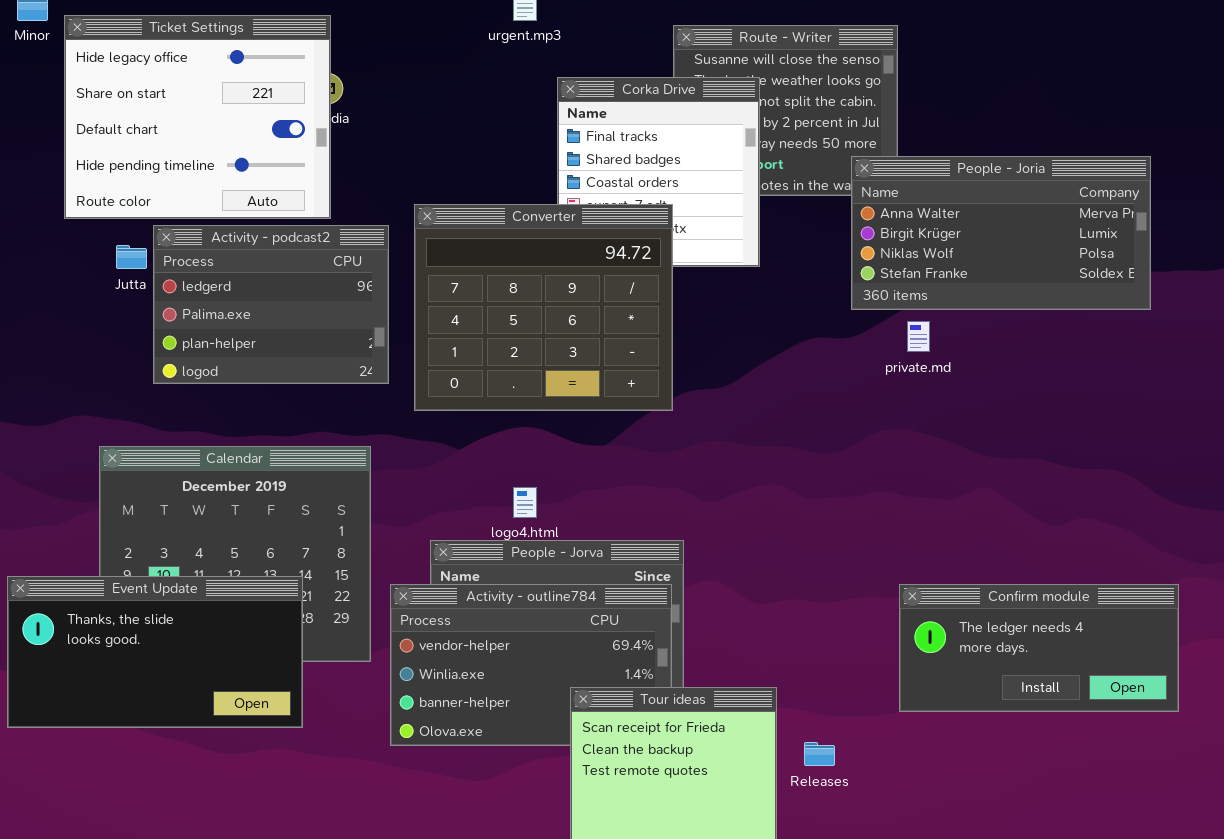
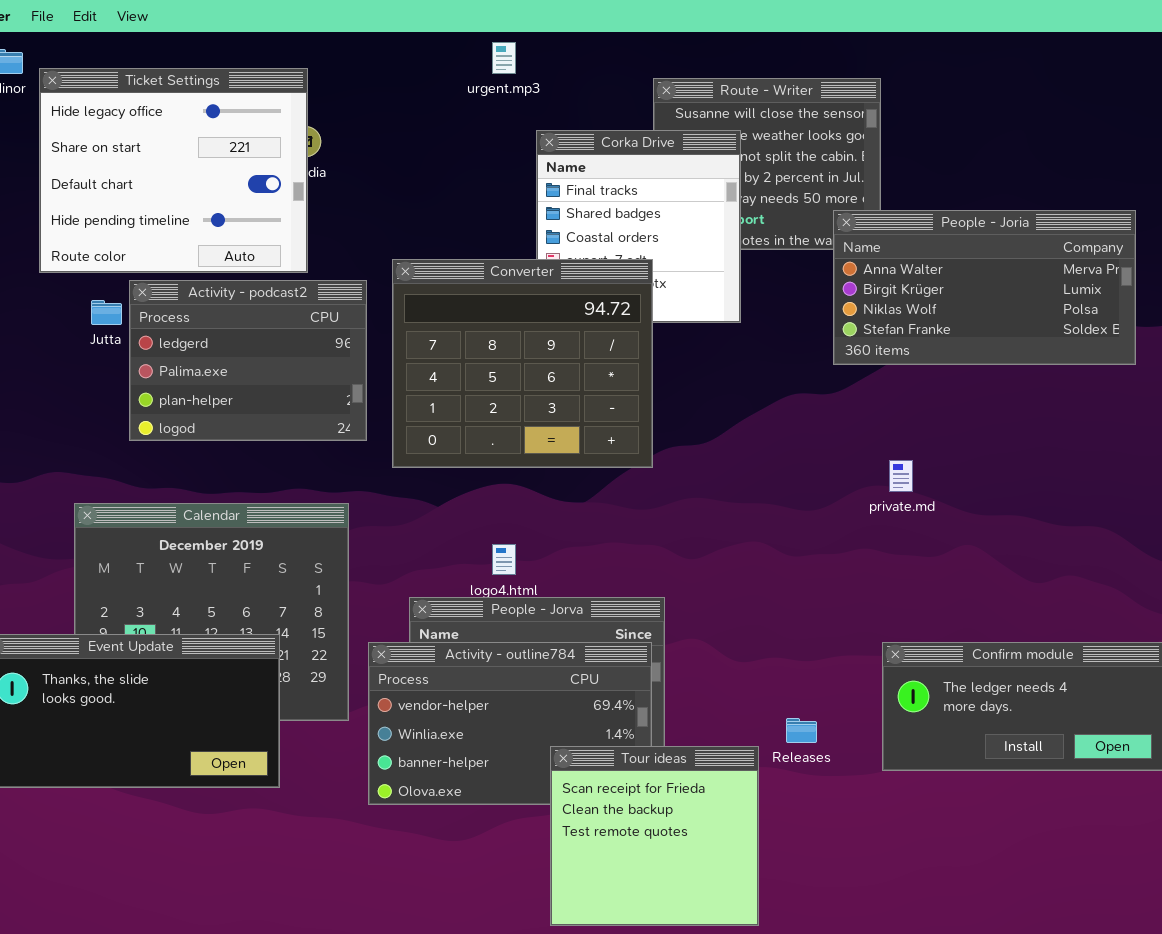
private.md: [907,321,930,352] -> [889,460,913,492], moved
Releases: [804,742,835,766] -> [786,718,817,743], moved

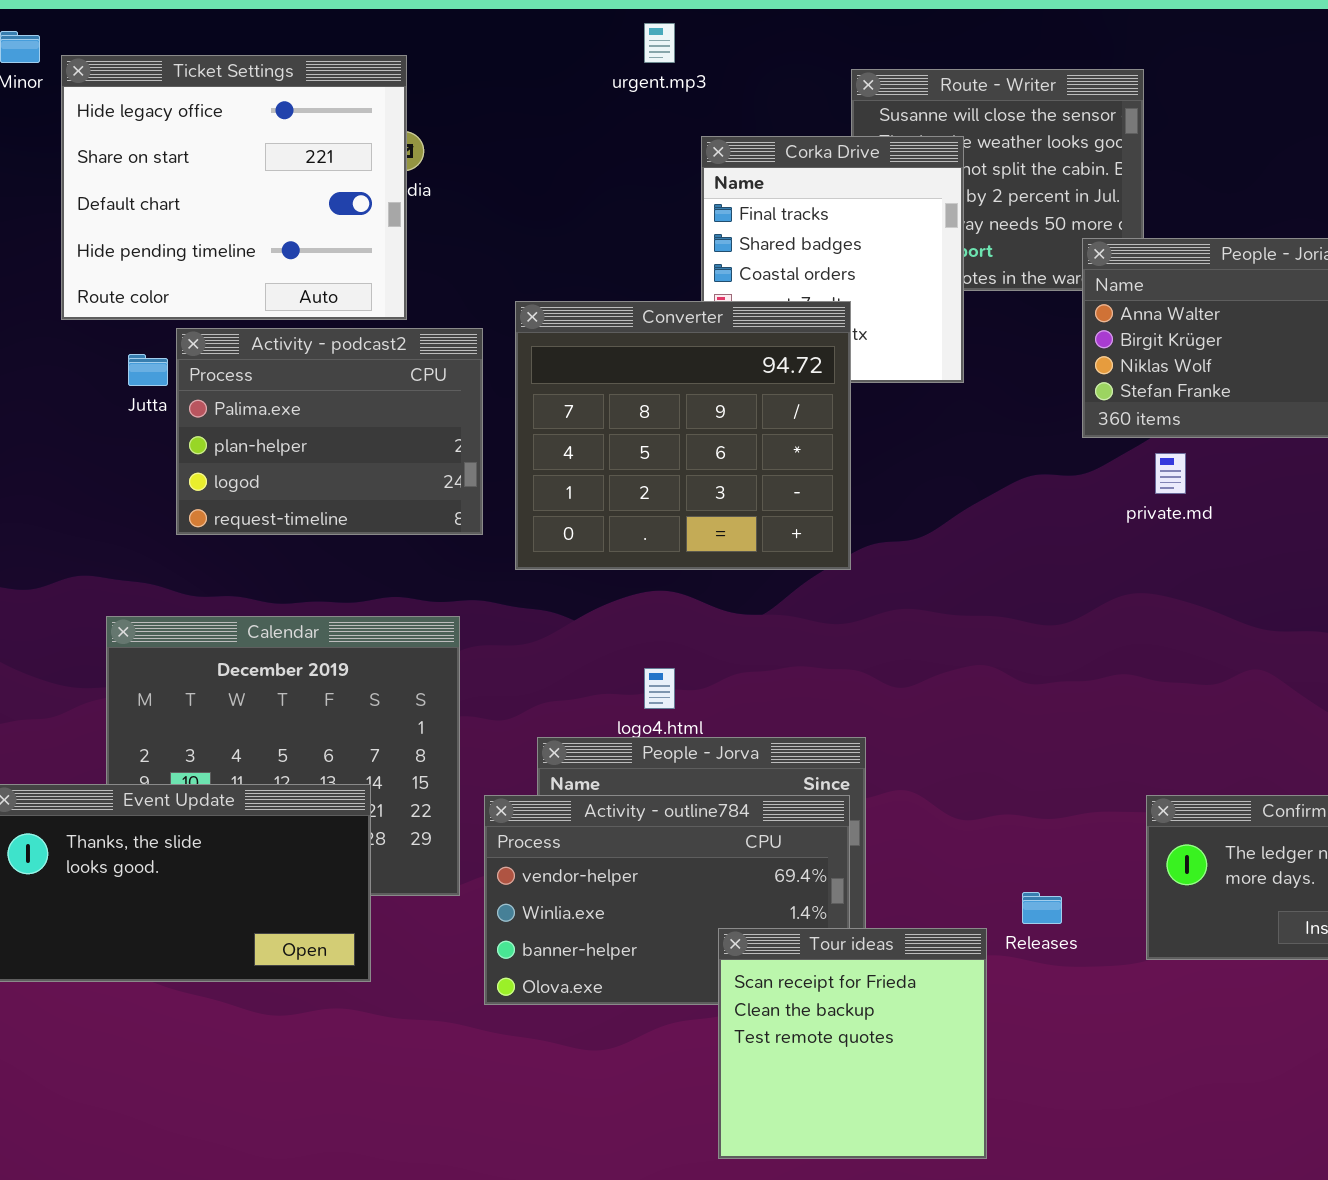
Activity - podcast2: [129,280,367,441] -> [176,328,483,535], scrolled down 1 row
private.md: [889,460,913,492] -> [1155,453,1186,494], moved

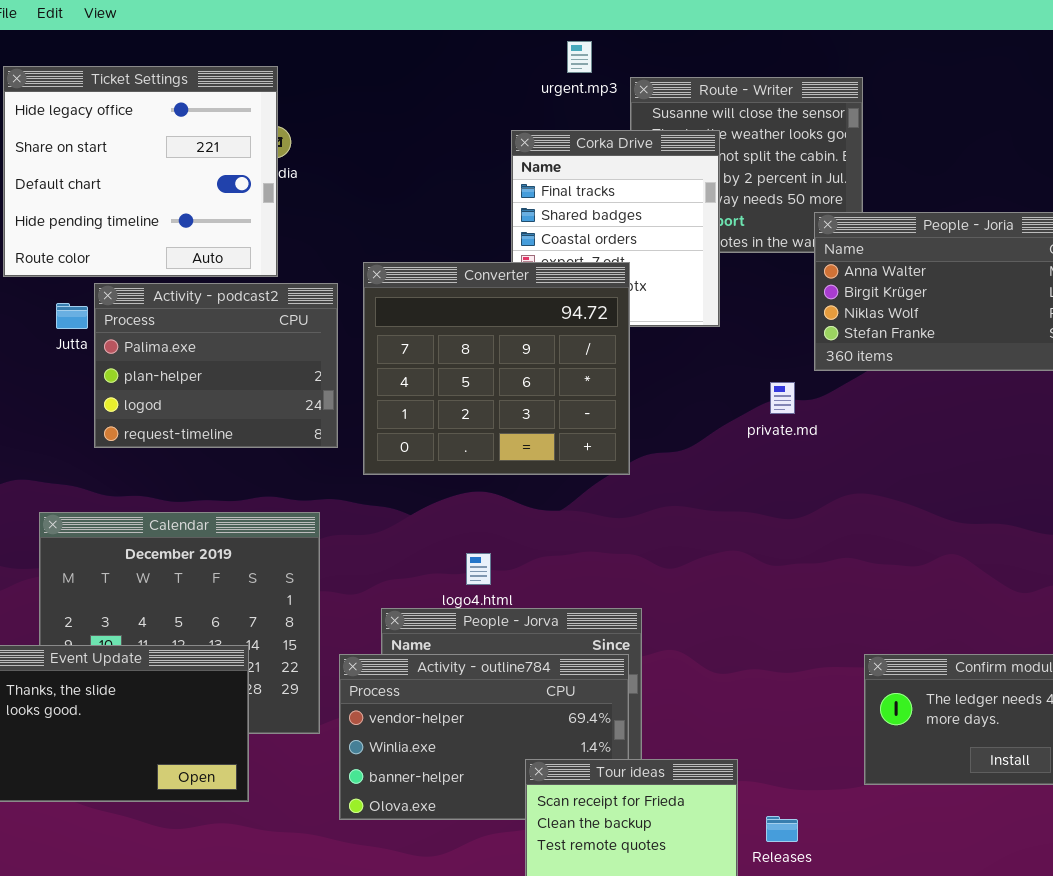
urgent.mp3: [644,23,675,63] -> [567,41,592,73], moved
private.md: [1155,453,1186,494] -> [770,382,795,414], moved
Releases: [1022,892,1062,924] -> [766,816,798,842], moved

